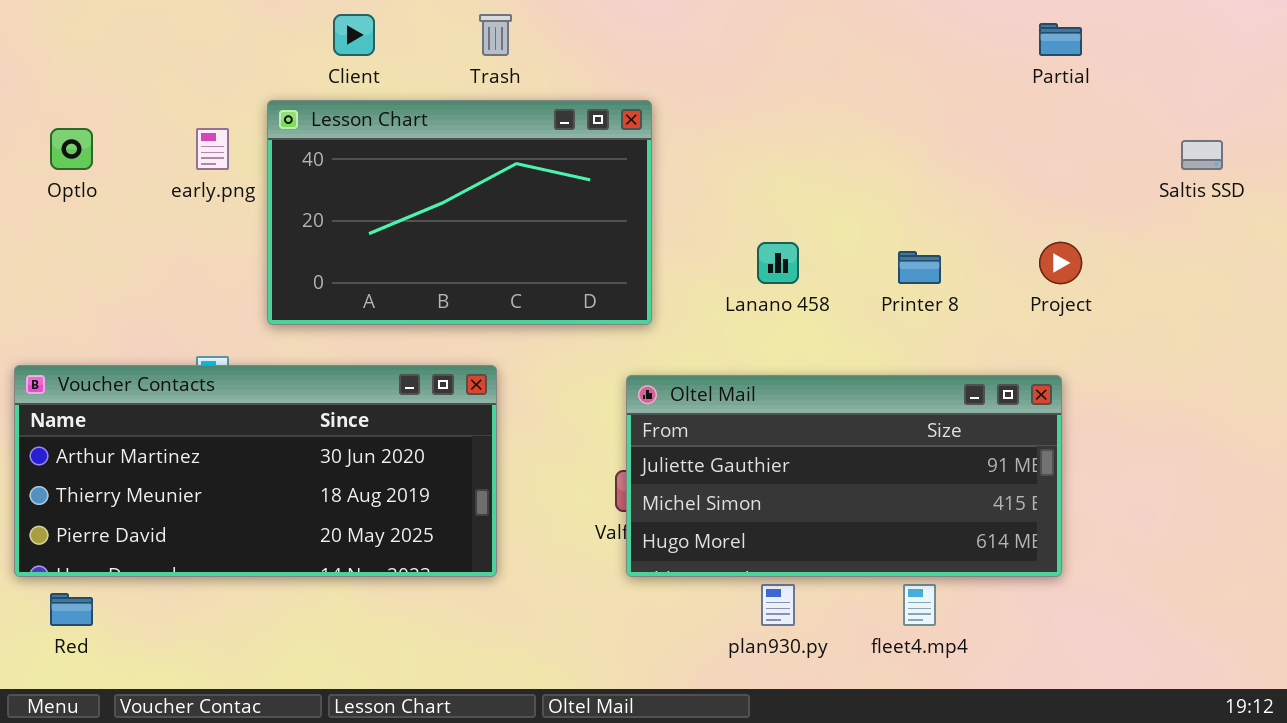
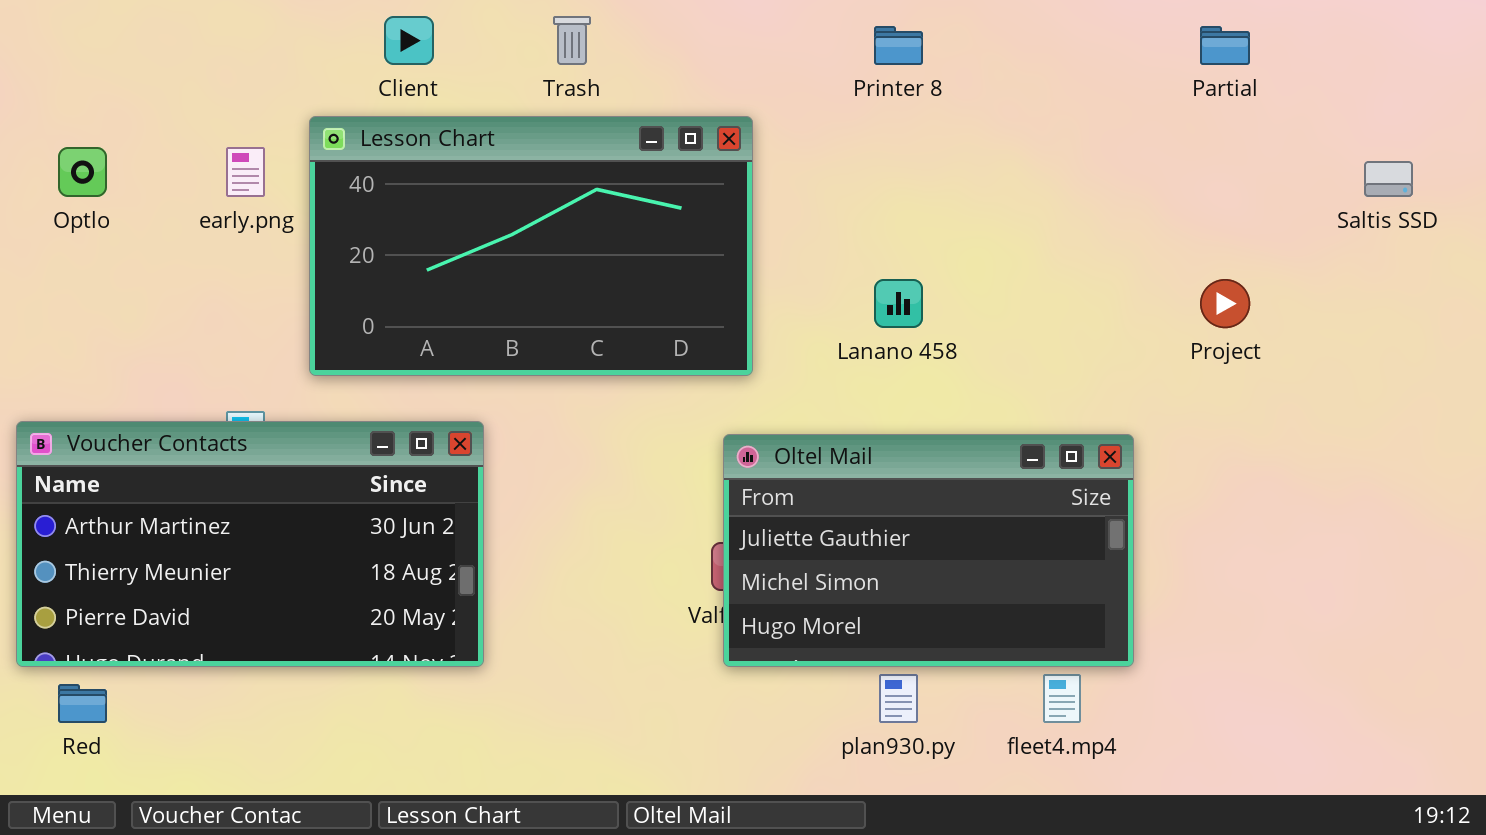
Printer 8: [898,251,941,284] -> [874,26,923,65], moved
Voucher Contacts: [14,365,497,577] -> [16,421,484,667], resized
Oltel Mail: [626,375,1062,577] -> [723,434,1134,667], resized

